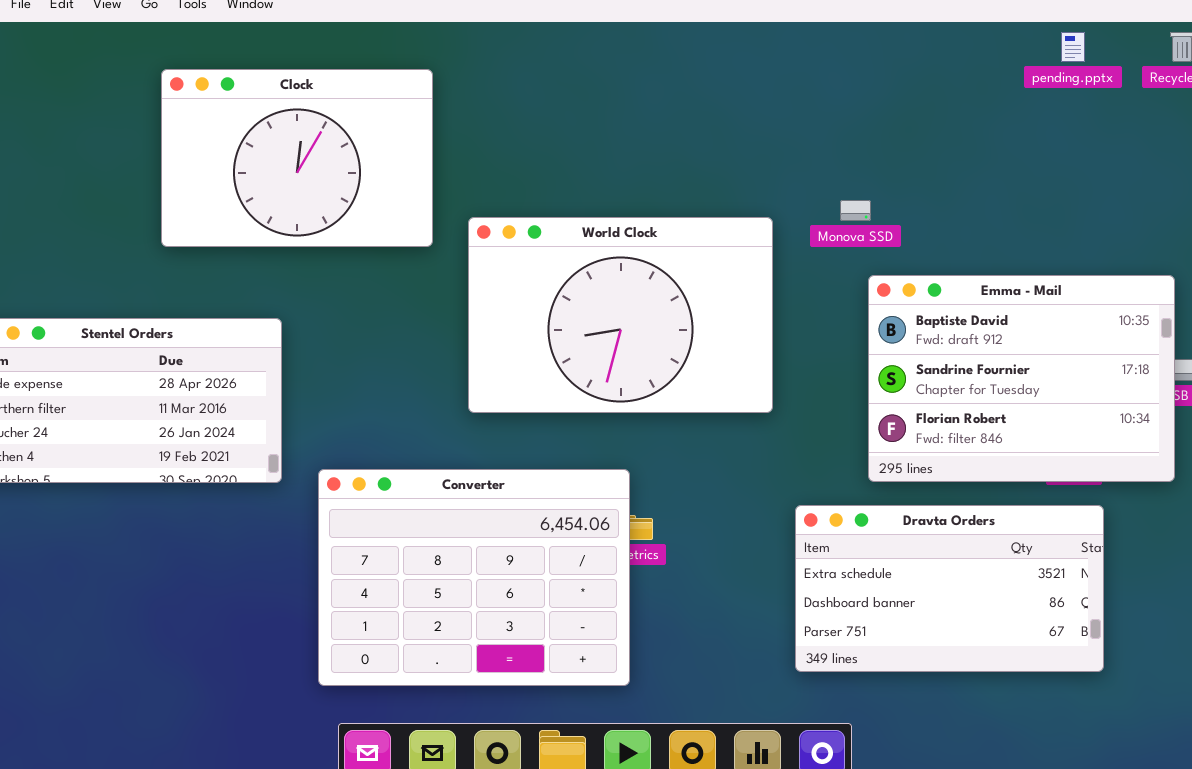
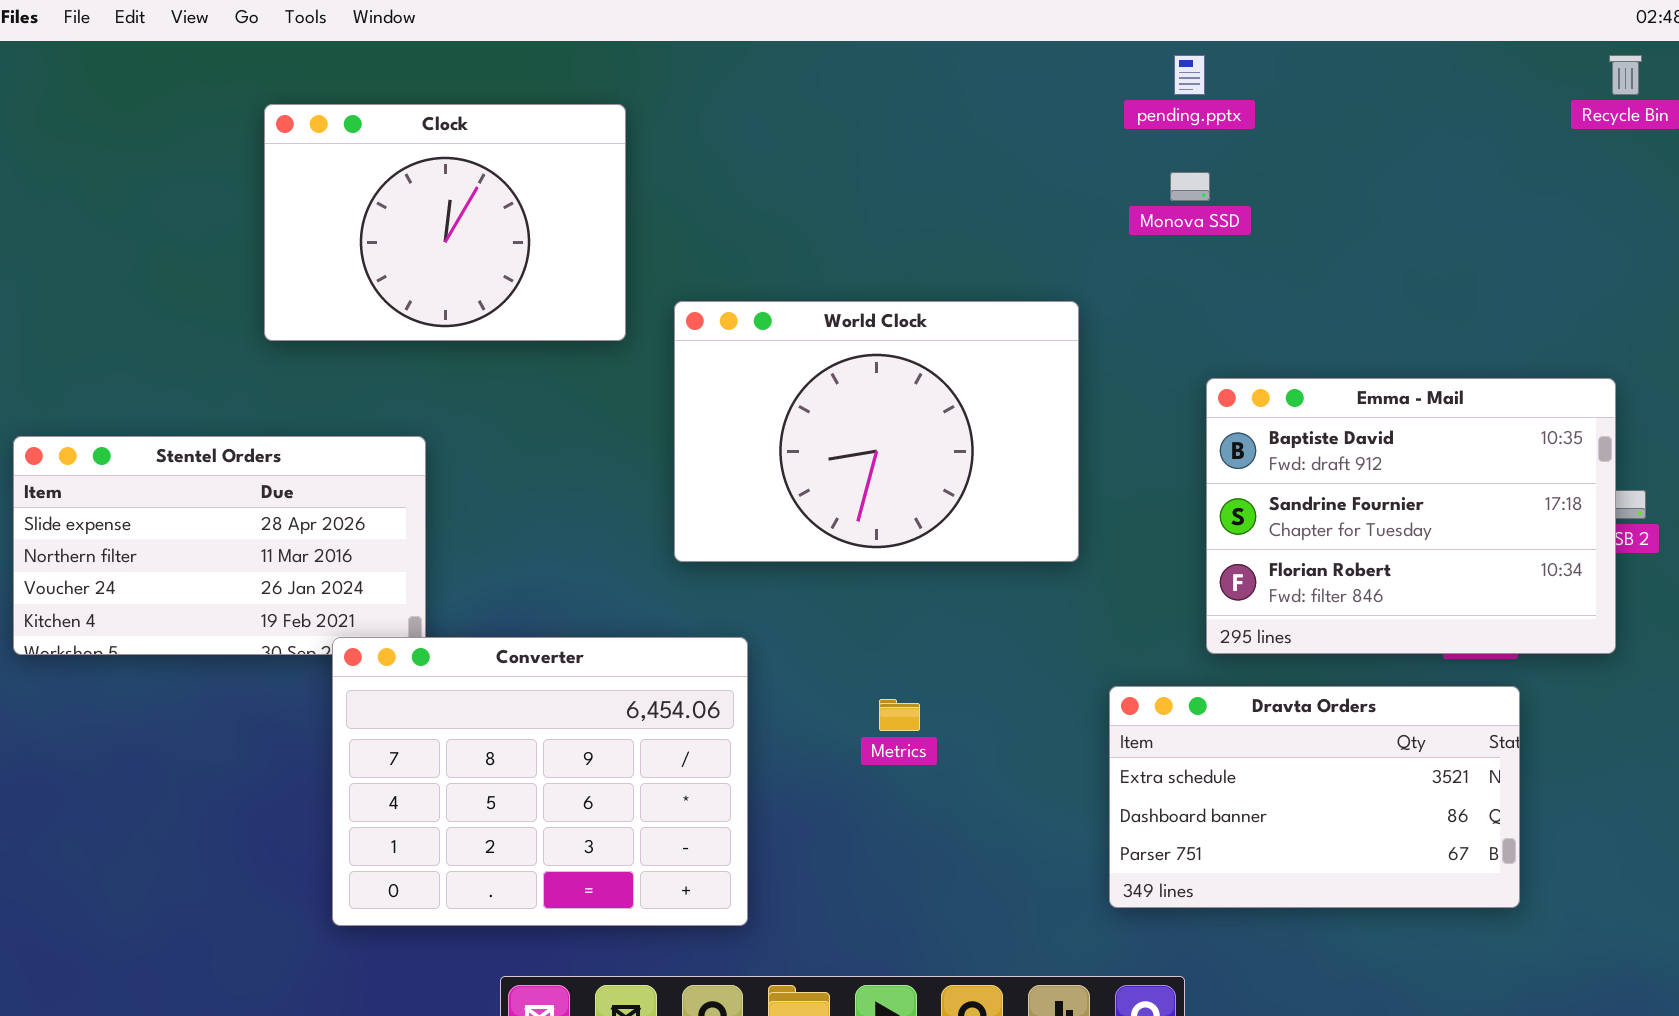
pending.pptx: [1061,32,1085,62] -> [1174,55,1205,95], moved
Monova SSD: [840,200,871,221] -> [1170,172,1210,201], moved
Converter: [318,469,630,686] -> [332,637,748,926], moved

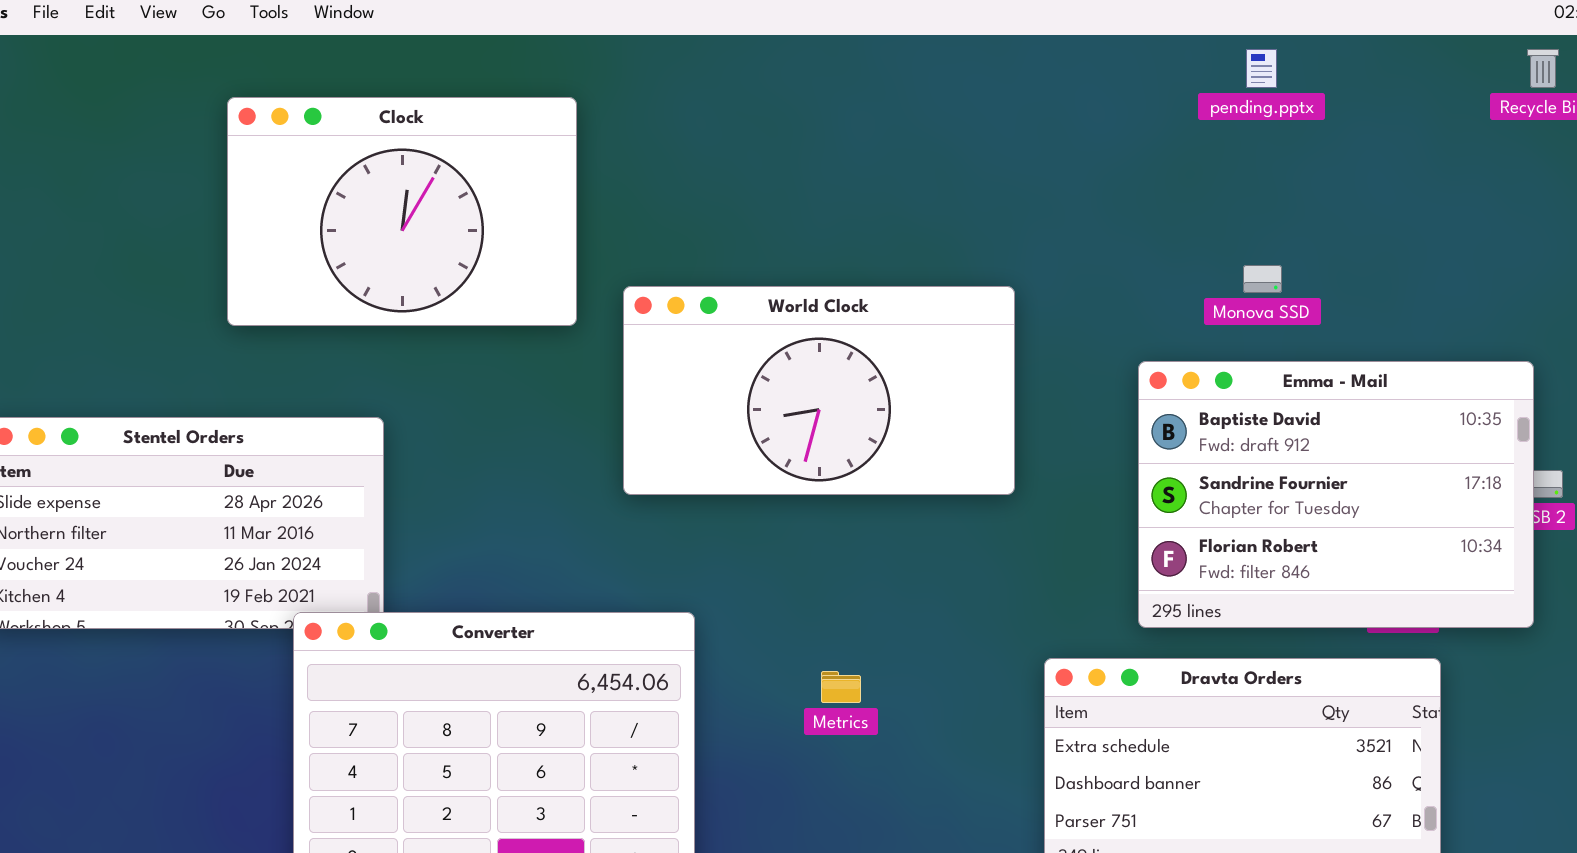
pending.pptx: [1174,55,1205,95] -> [1246,49,1277,88], moved
Monova SSD: [1170,172,1210,201] -> [1243,265,1282,293], moved
World Clock: [674,301,1079,562] -> [623,286,1015,495], resized

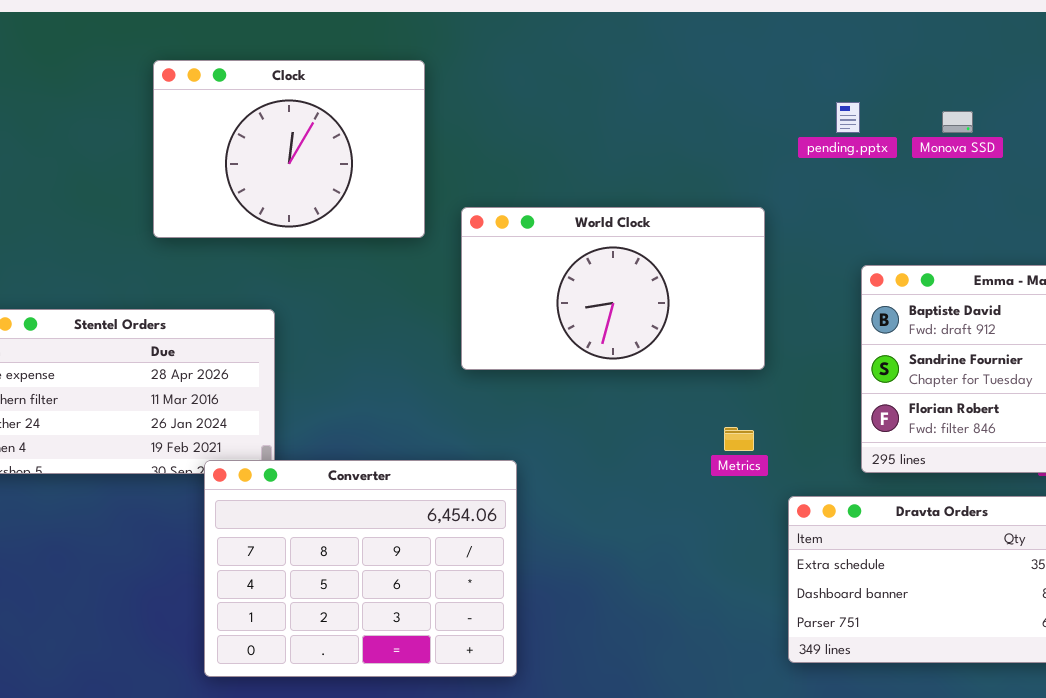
pending.pptx: [1246,49,1277,88] -> [836,102,860,133], moved
Monova SSD: [1243,265,1282,293] -> [942,111,973,133], moved
Metrics: [821,671,861,703] -> [724,427,754,451], moved

